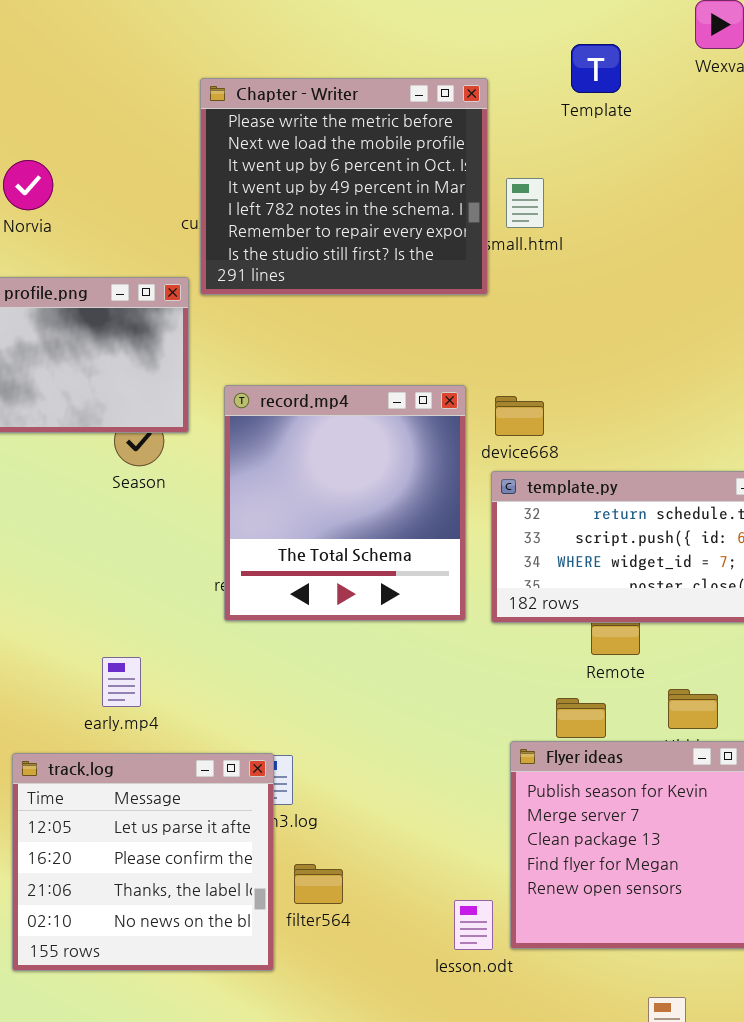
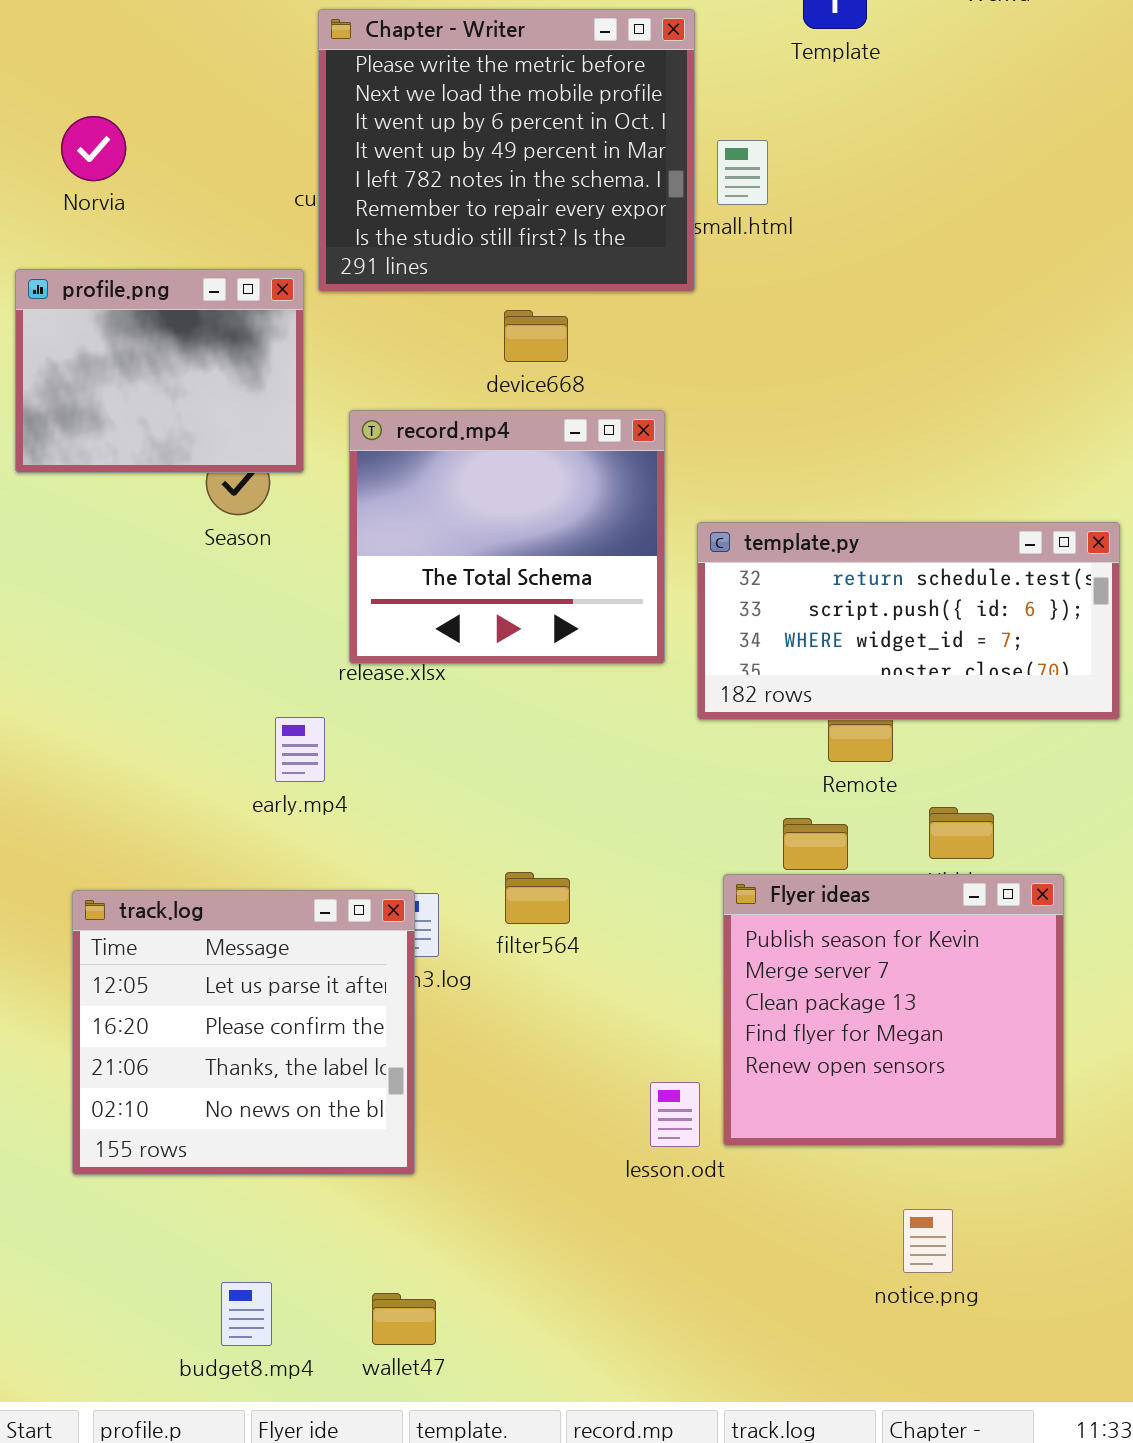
record.mp4: [224,385,466,621] -> [349,410,665,664], resized
device668: [495,396,544,436] -> [504,310,568,362], moved
early.mp4: [102,657,141,707] -> [275,717,325,782], moved
filter564: [294,864,343,904] -> [505,872,570,924], moved

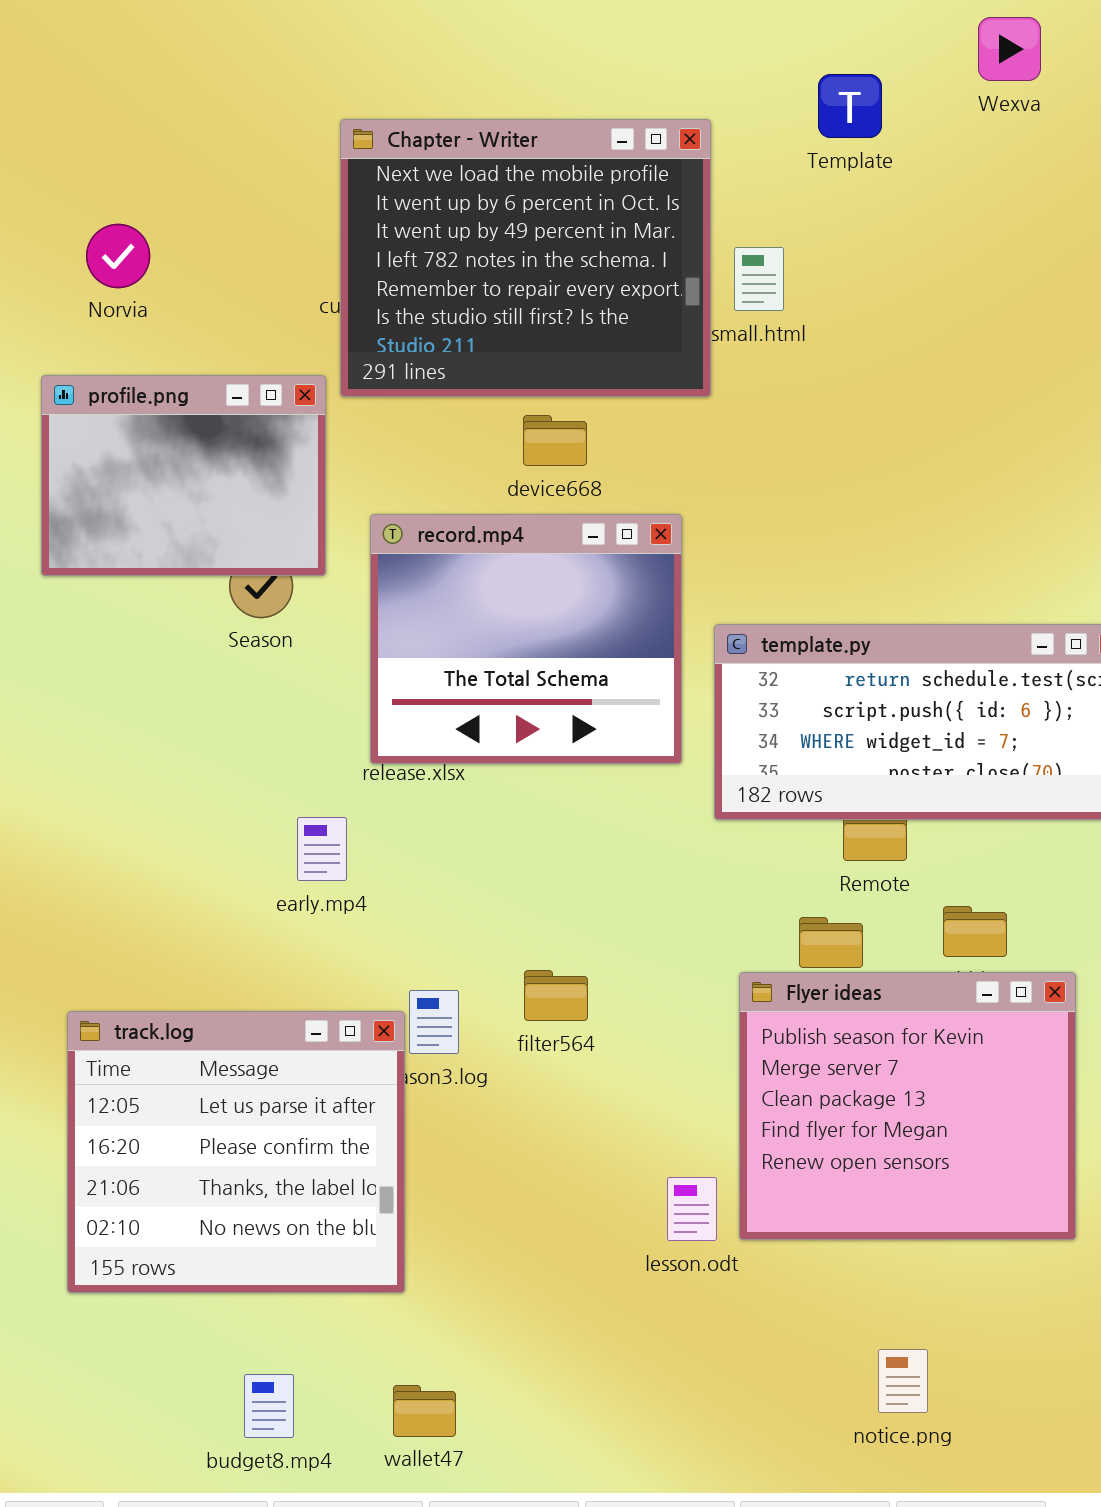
Chapter - Writer: [318,9,695,292] -> [340,119,711,397], scrolled down 1 row
track.log: [72,890,415,1175] -> [67,1011,405,1293], moved
notice.png: [903,1209,953,1273] -> [878,1349,928,1413], moved

